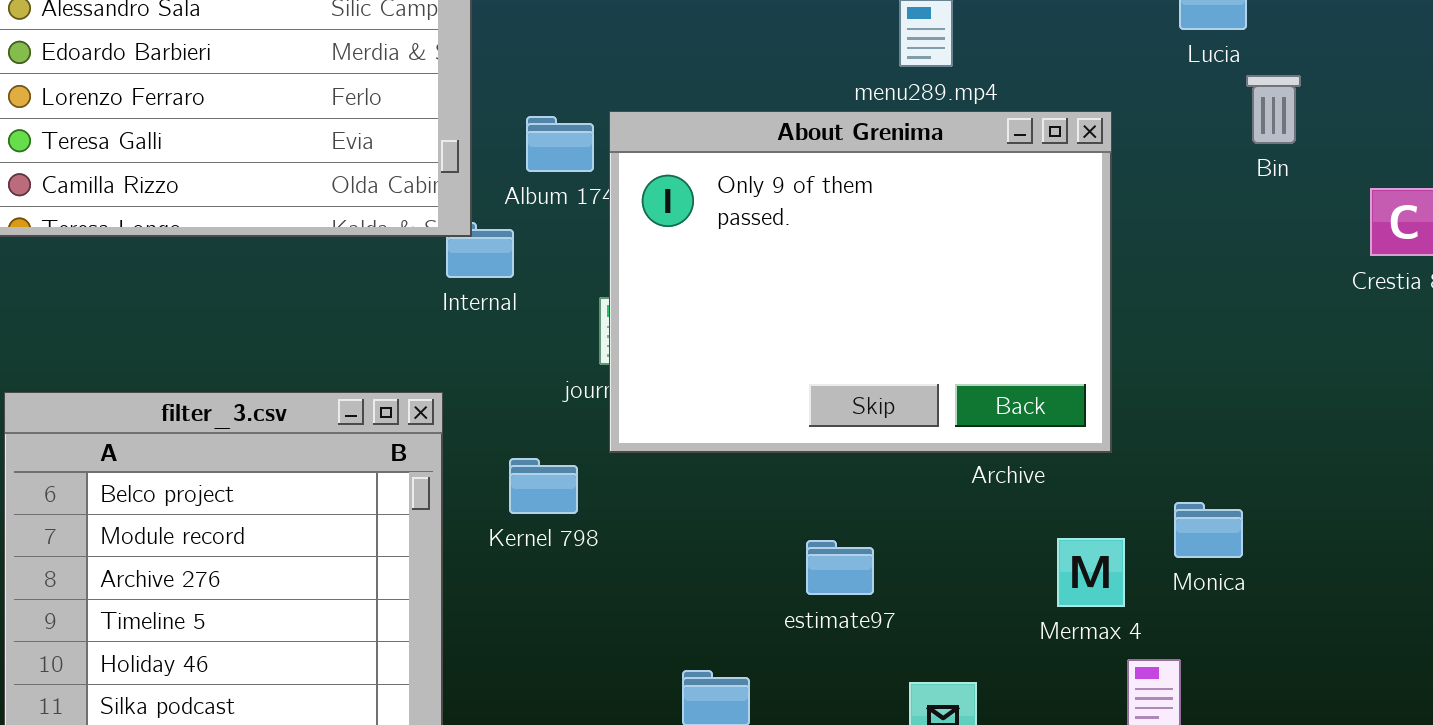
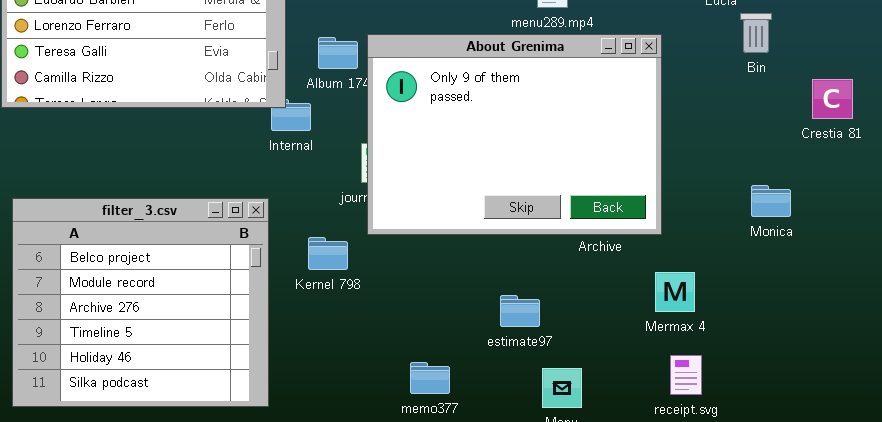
Monica: [1174,502,1243,558] -> [751,185,791,217], moved
Mermax 4: [1057,538,1125,607] -> [655,272,695,312], moved
estimate97: [806,540,874,595] -> [500,295,540,327], moved

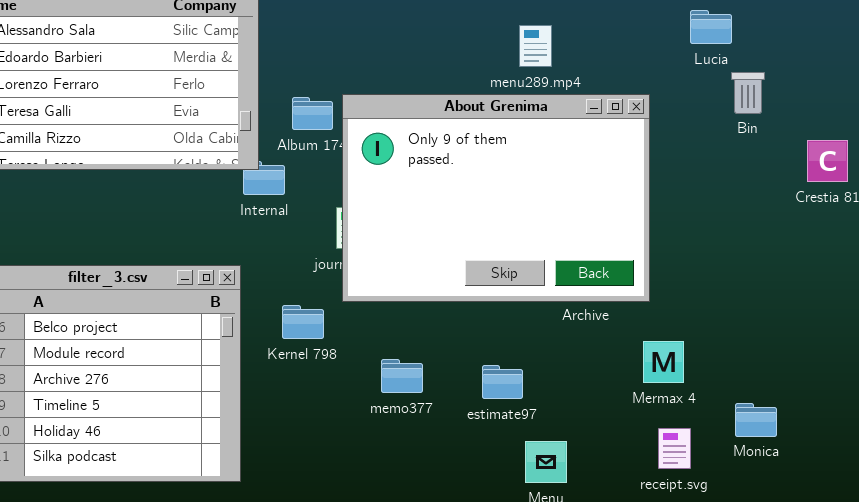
Monica: [751,185,791,217] -> [735,403,777,437], moved
memo377: [410,362,450,394] -> [381,359,423,393], moved

